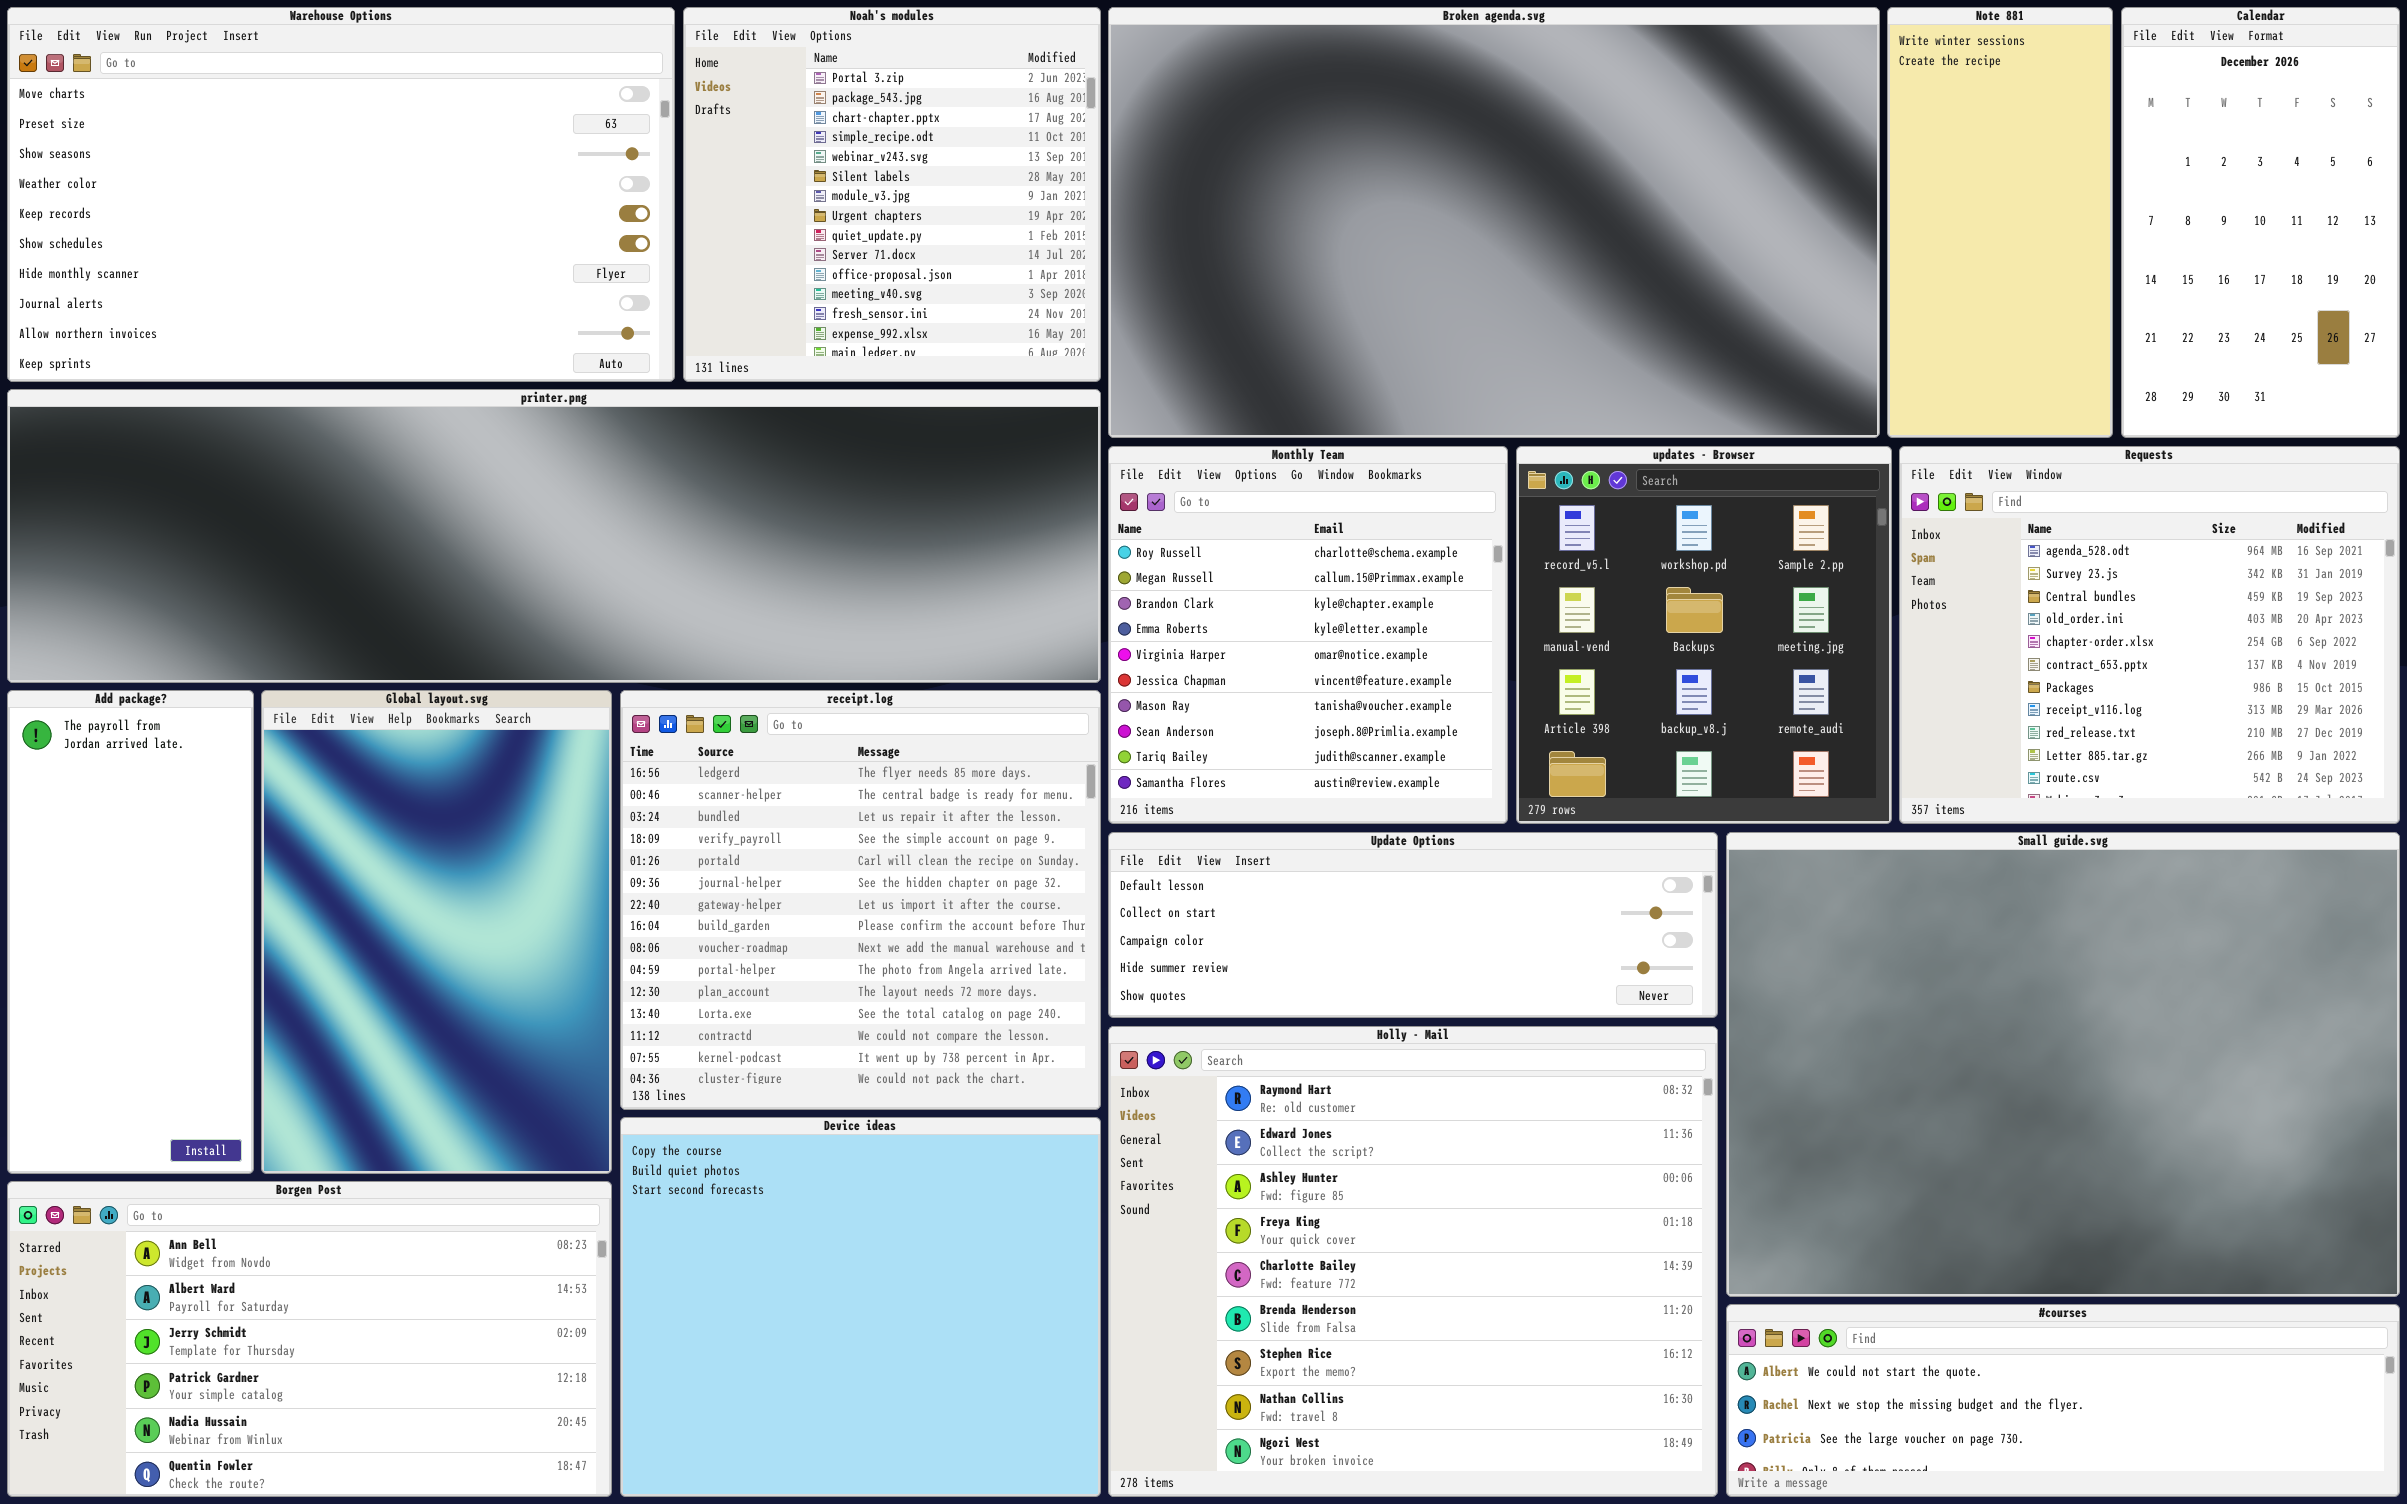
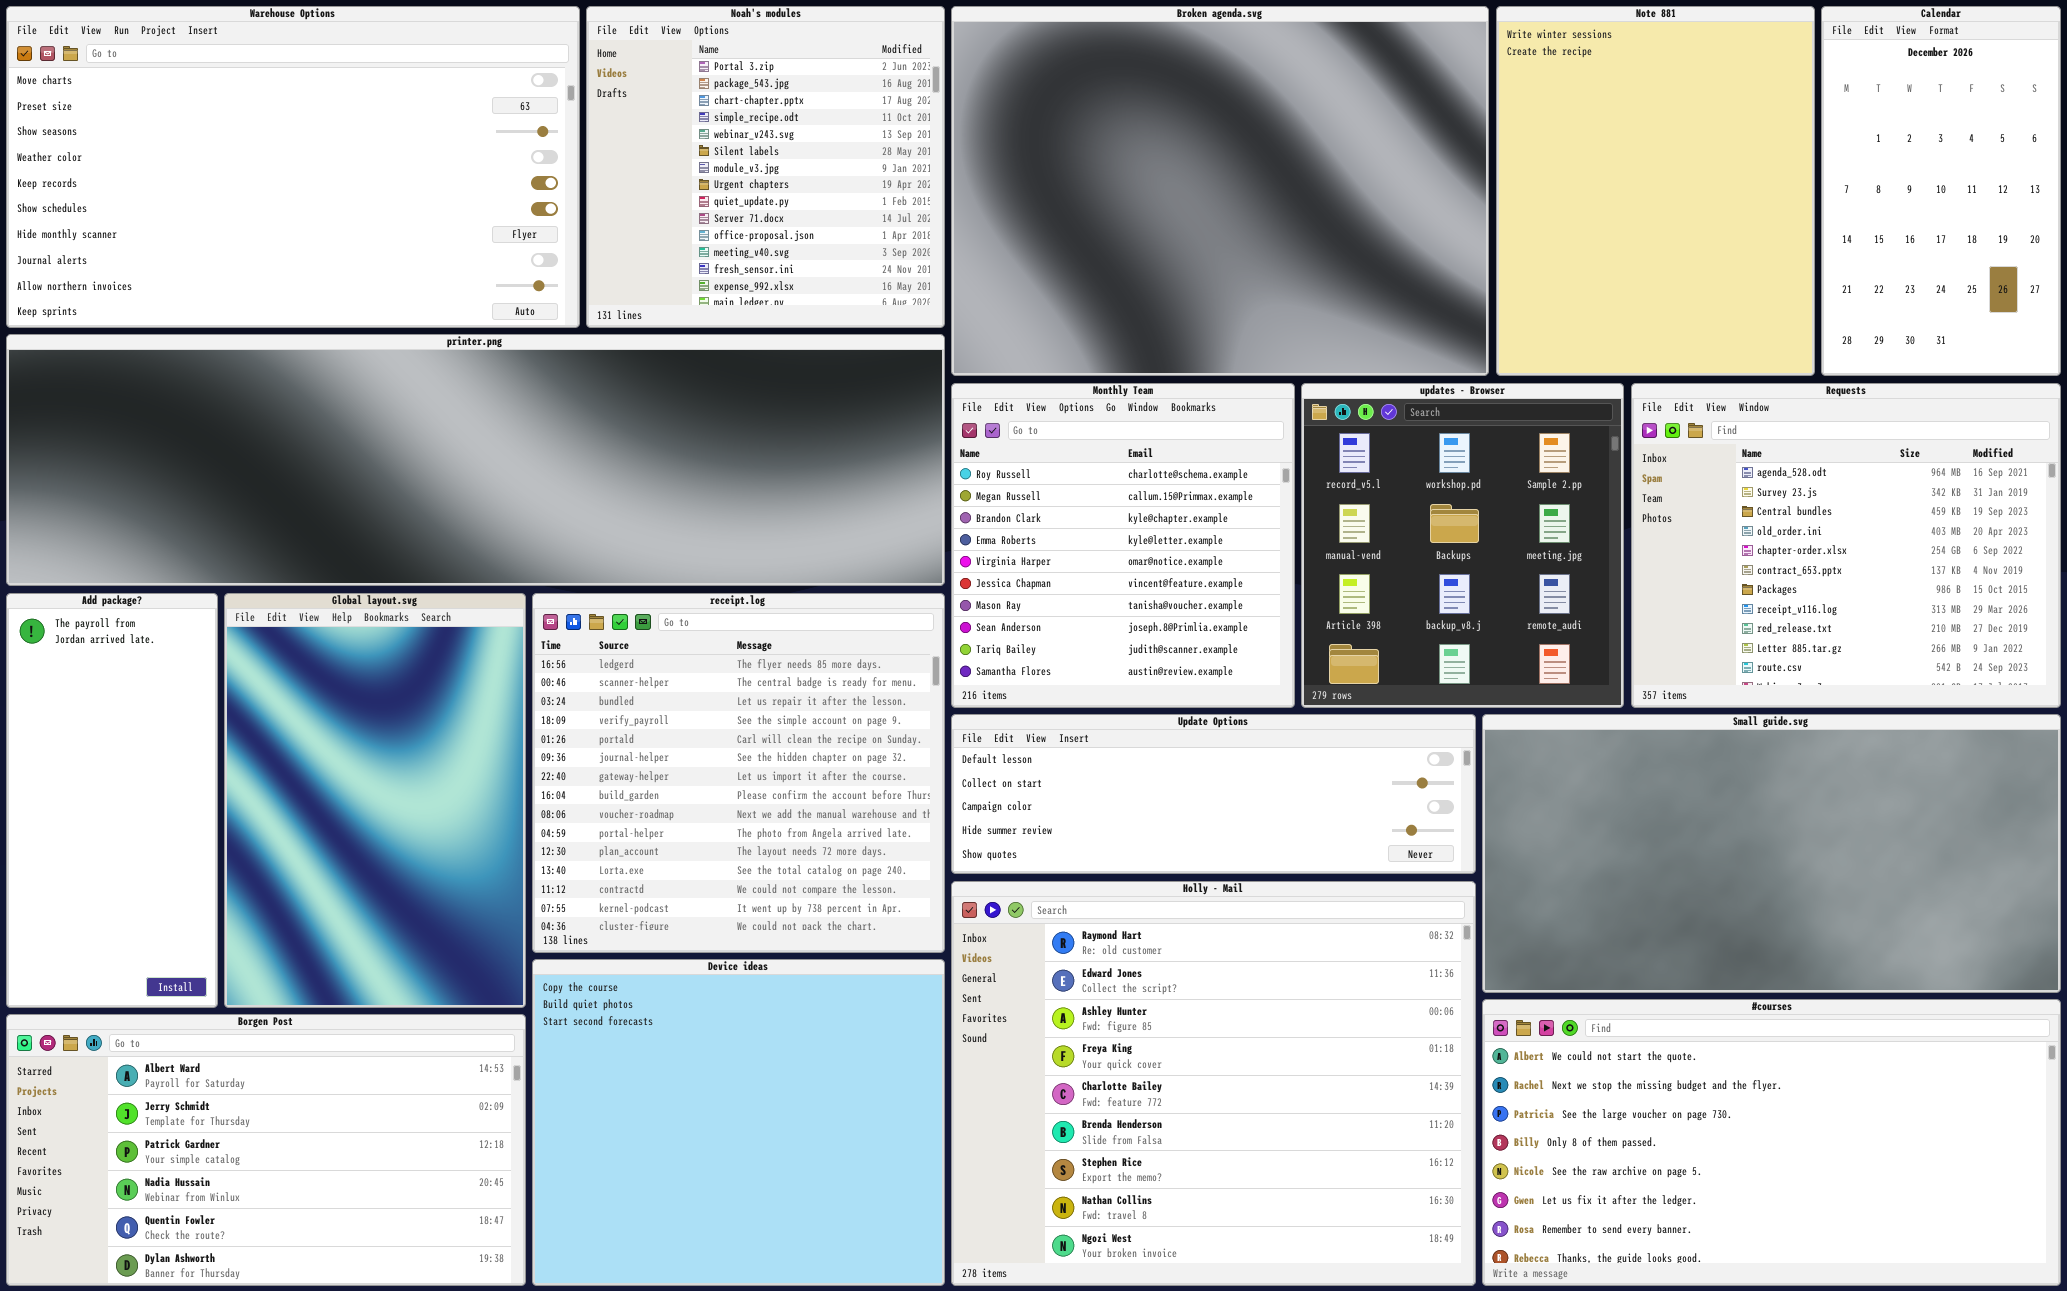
Broken agenda.svg: [1108,7,1880,438] -> [951,6,1489,376], resized
Note 881: [1887,7,2113,438] -> [1496,6,1815,376], resized
Small guide.svg: [1726,832,2400,1297] -> [1482,714,2061,993], resized
Borgen Post: [7,1181,612,1497] -> [6,1014,526,1286], scrolled down 1 row
#courses: [1726,1304,2400,1497] -> [1482,999,2061,1286], resized

